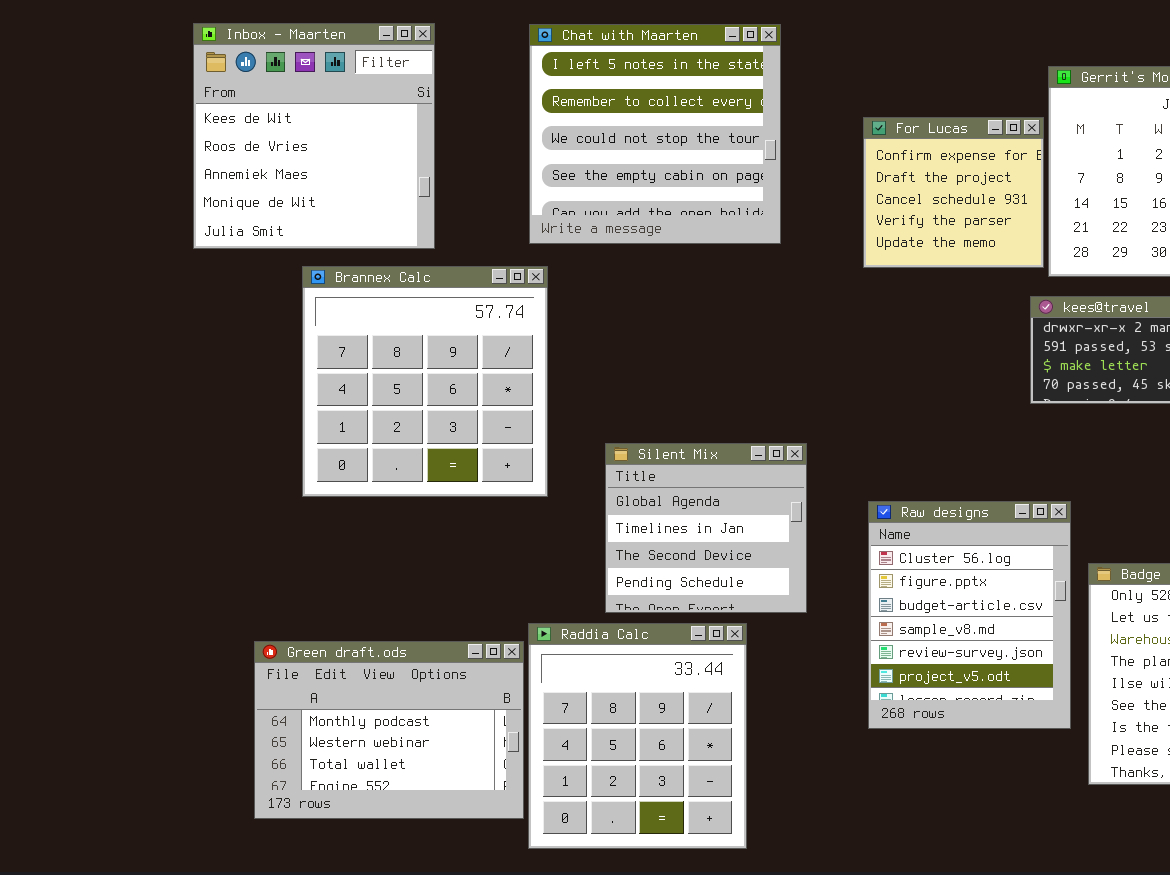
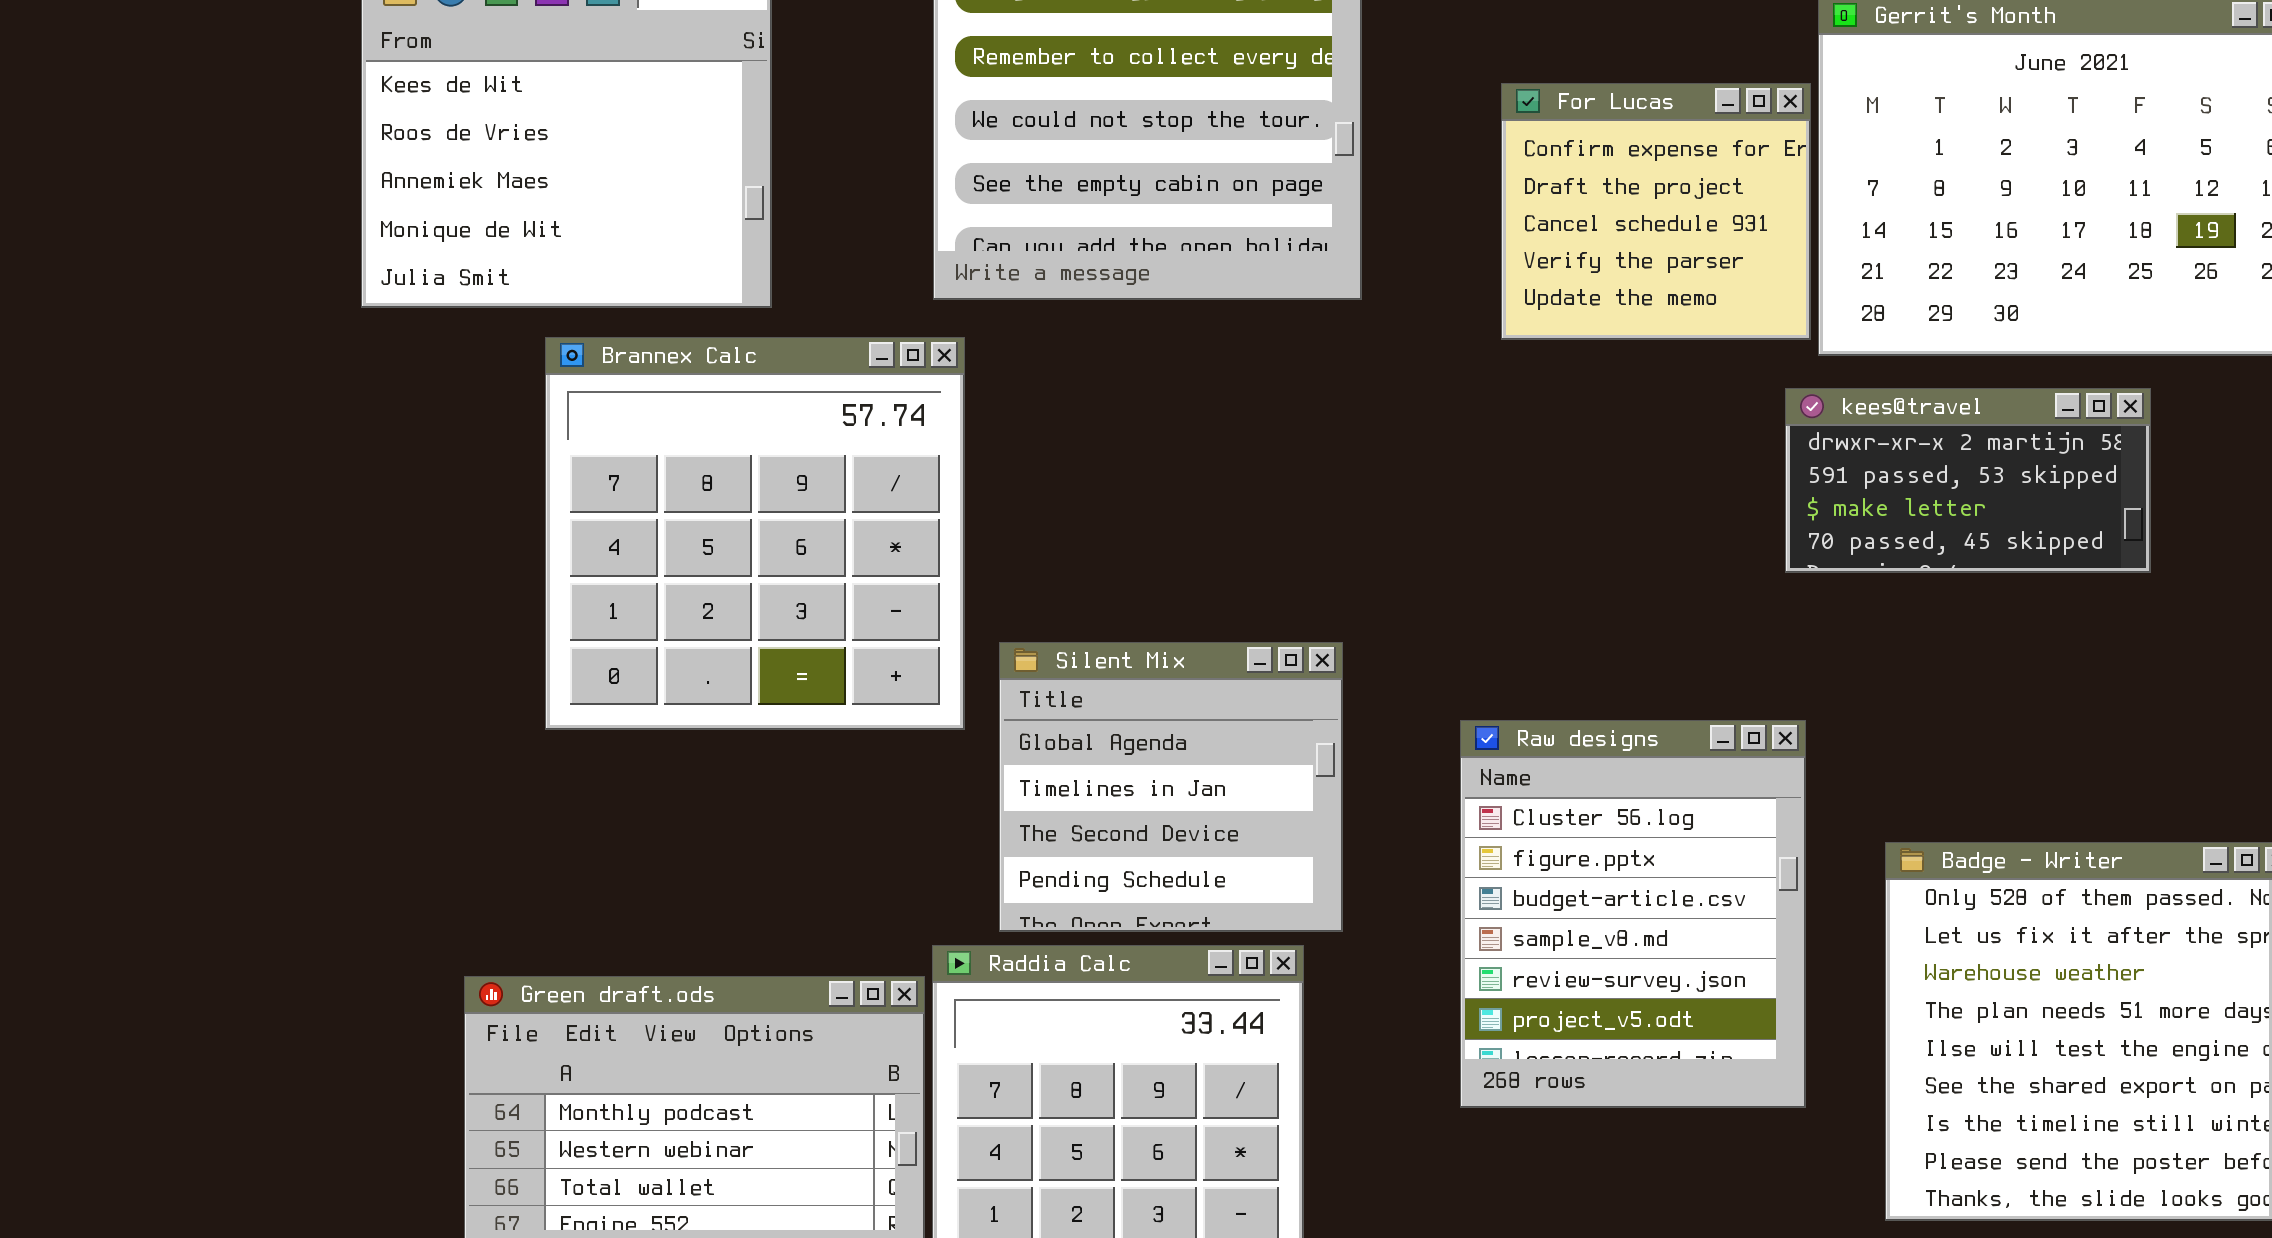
Silent Mix: [605,443,807,613] -> [999,642,1343,932], moved
Raw designs: [868,501,1071,729] -> [1460,720,1806,1108], moved

